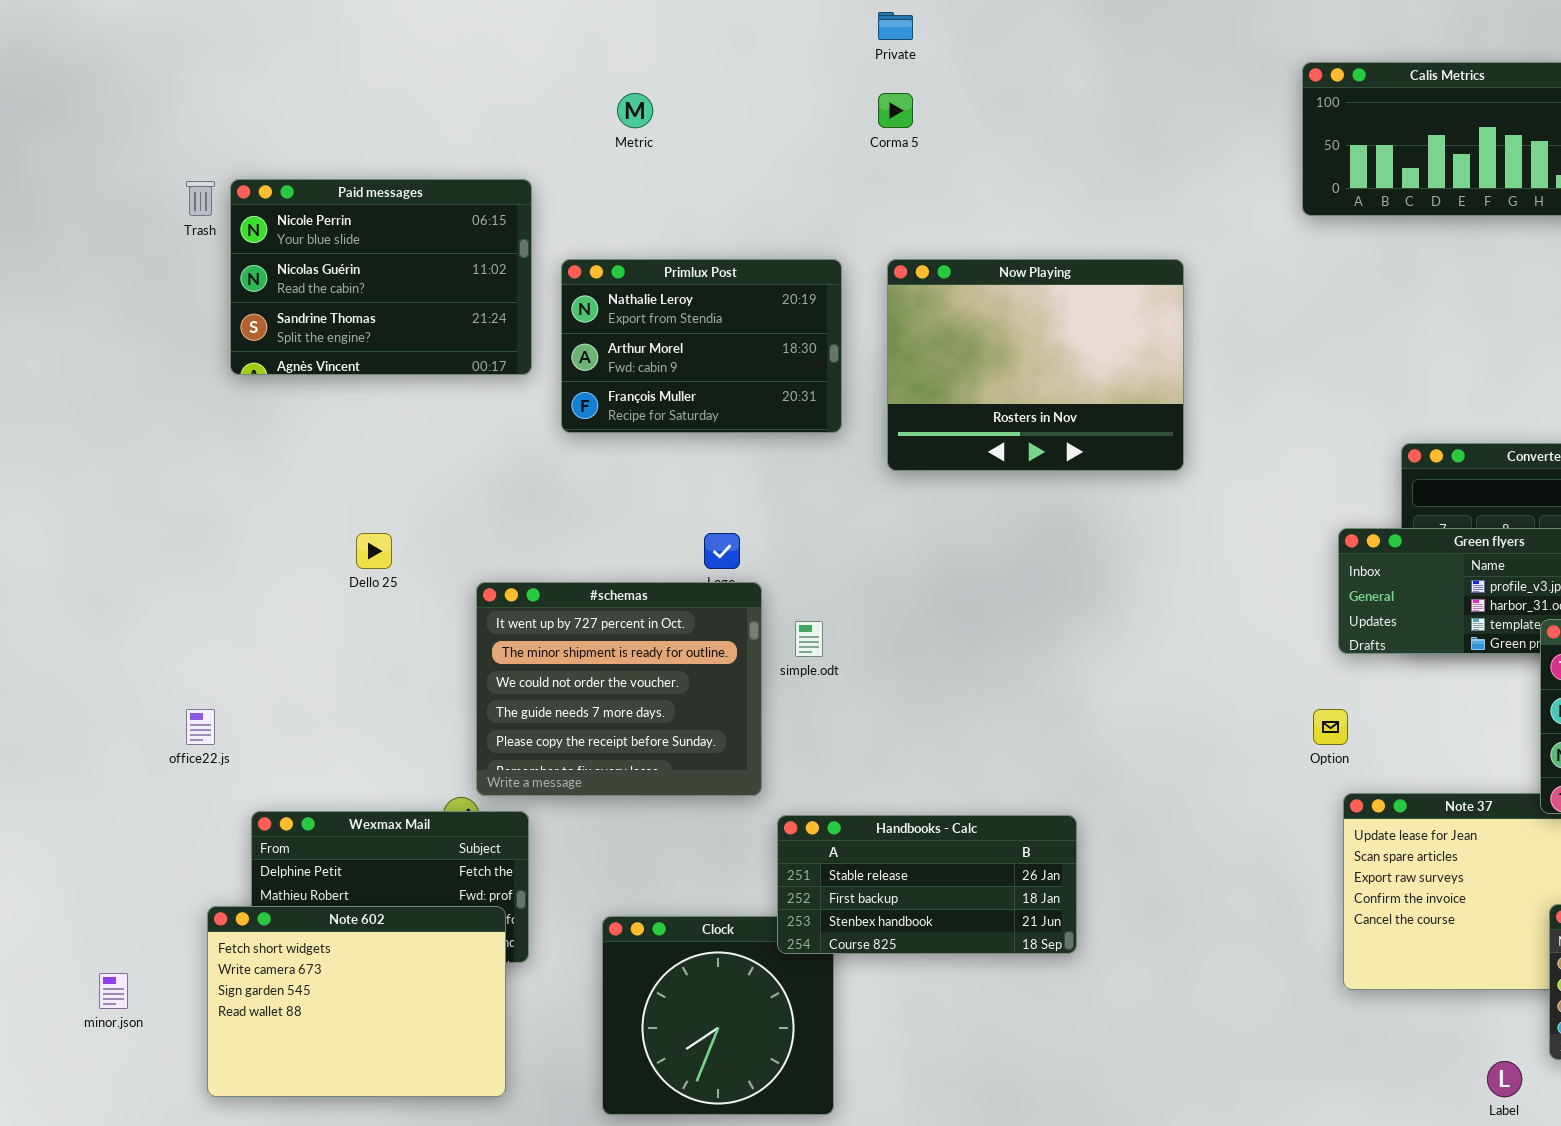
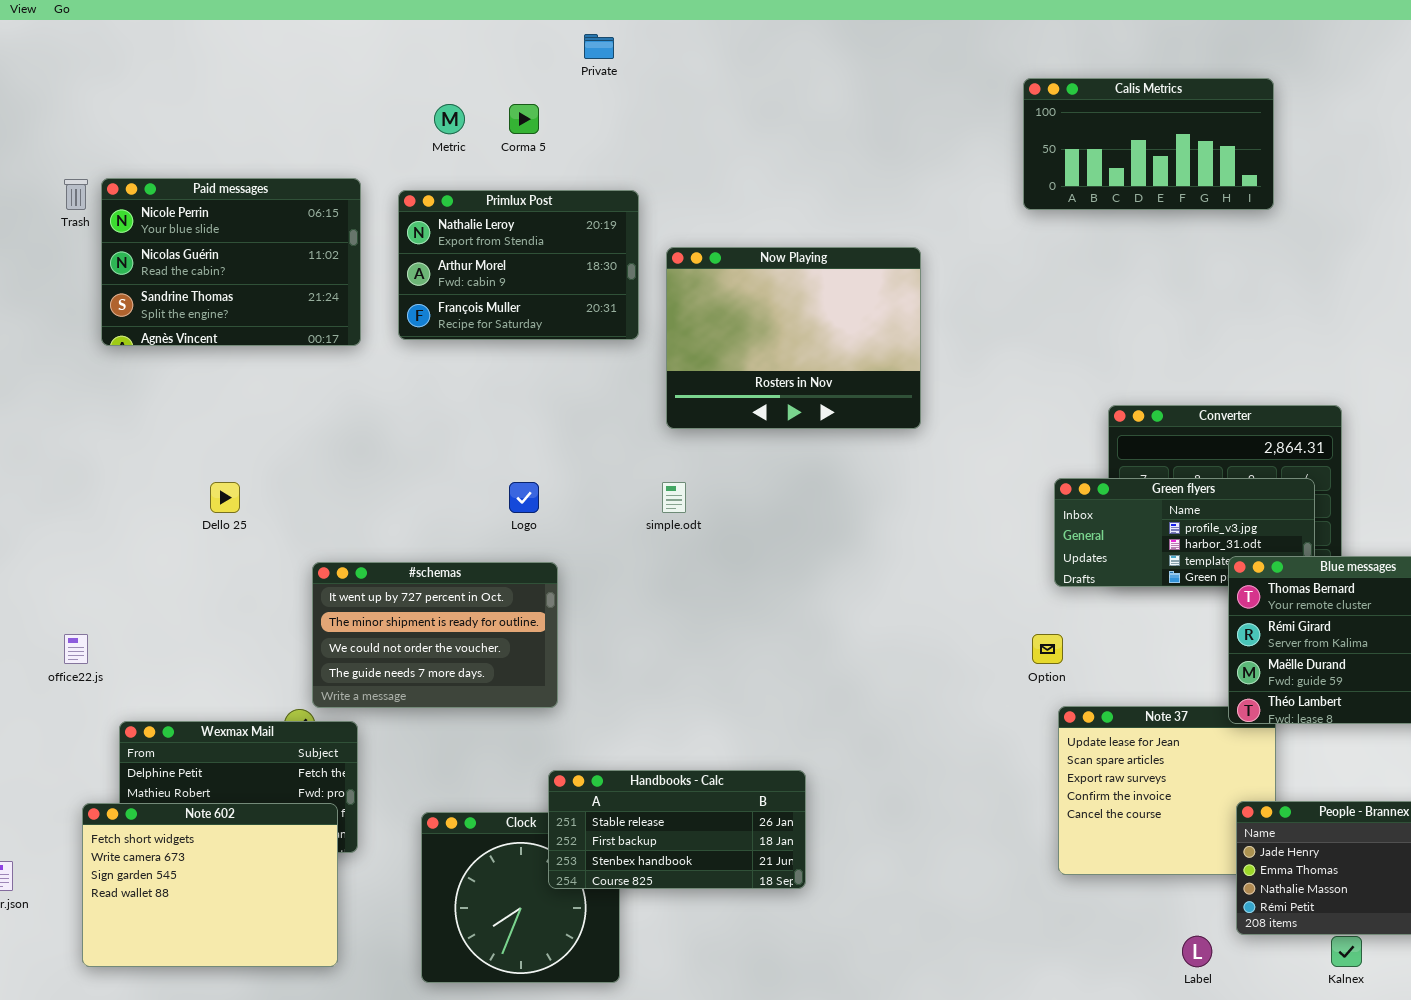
Private: [878,12,913,40] -> [584,34,614,59], moved
Corma 5: [878,93,913,128] -> [509,104,539,134], moved
Primlux Post: [561,259,842,433] -> [398,190,639,340], moved
#schemas: [476,582,762,796] -> [312,562,558,708], resized
simple.odt: [795,621,823,657] -> [662,482,686,513], moved
Handbooks - Calc: [777,815,1077,954] -> [548,770,806,889], moved

